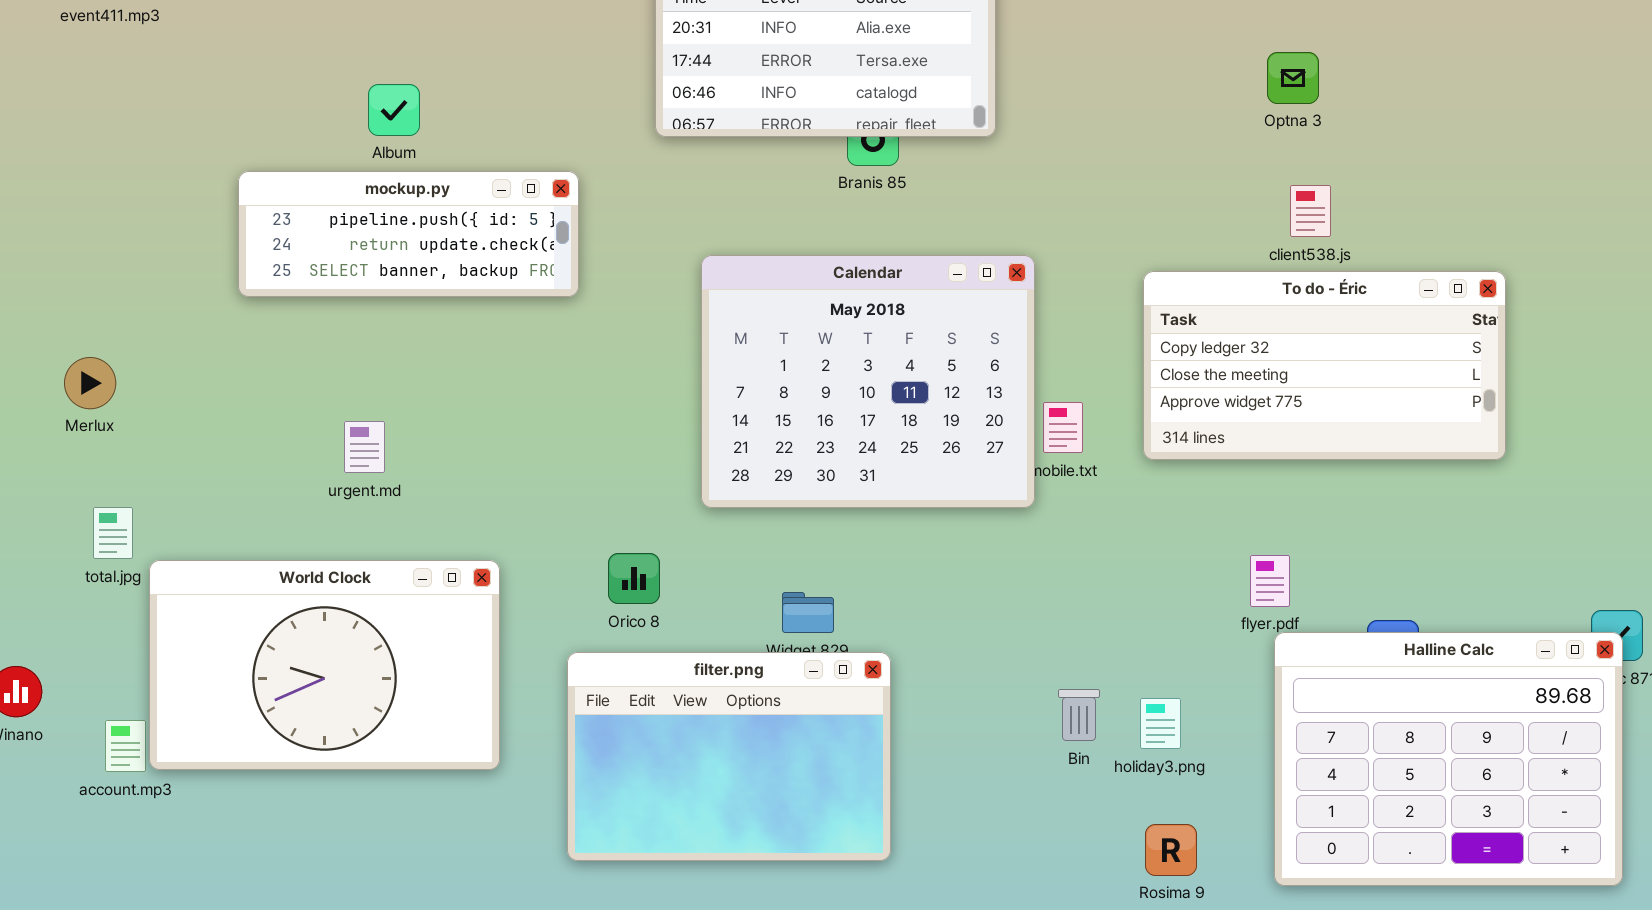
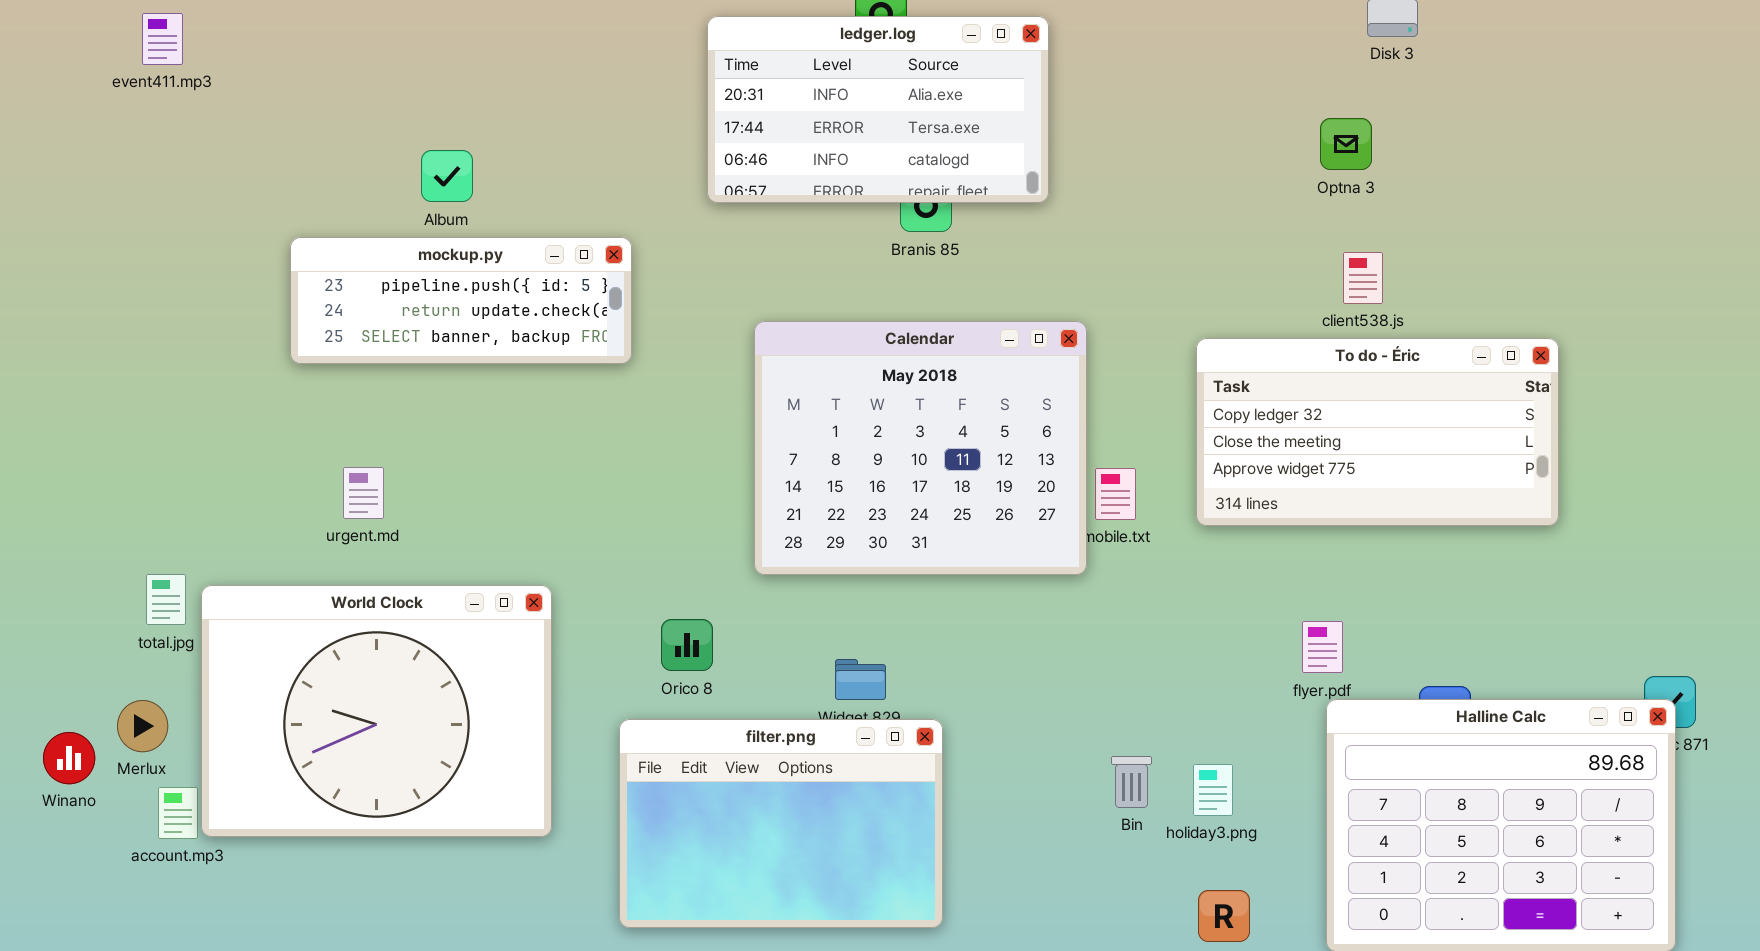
Merlux: [64,357,116,409] -> [117,700,168,752], moved
urgent.md: [344,421,385,473] -> [343,467,384,519], moved
World Clock: [149,560,500,770] -> [201,585,552,837], resized

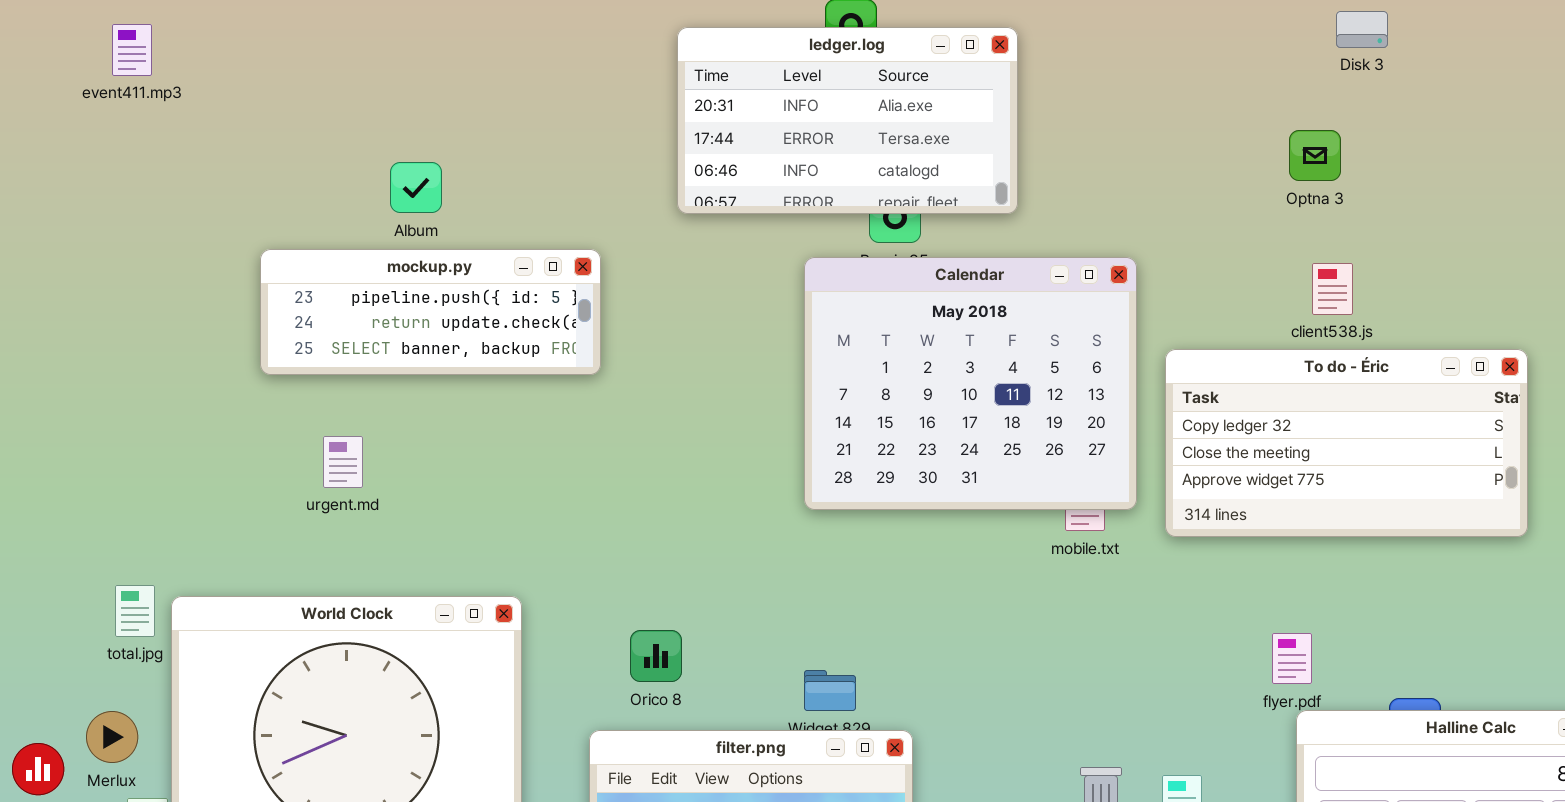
Calendar: [754,321,1087,575] -> [804,257,1137,510], moved
urgent.md: [343,467,384,519] -> [323,436,363,488], moved

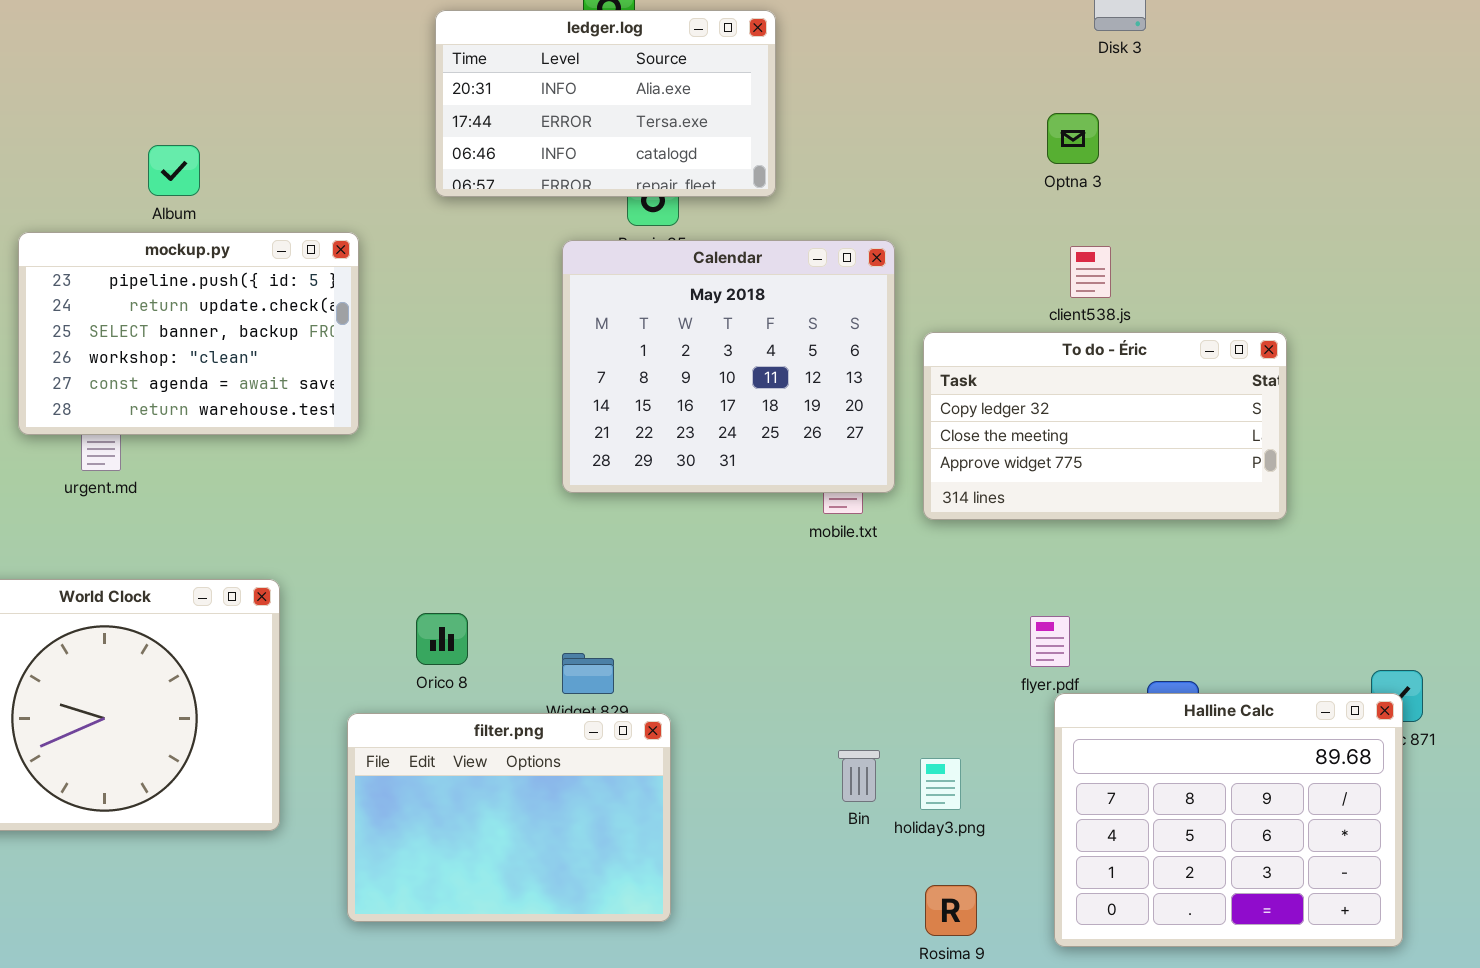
mockup.py: [260,249,601,375] -> [18,232,359,435], resized
Orico 8: [630,630,682,682] -> [416,613,468,665], moved

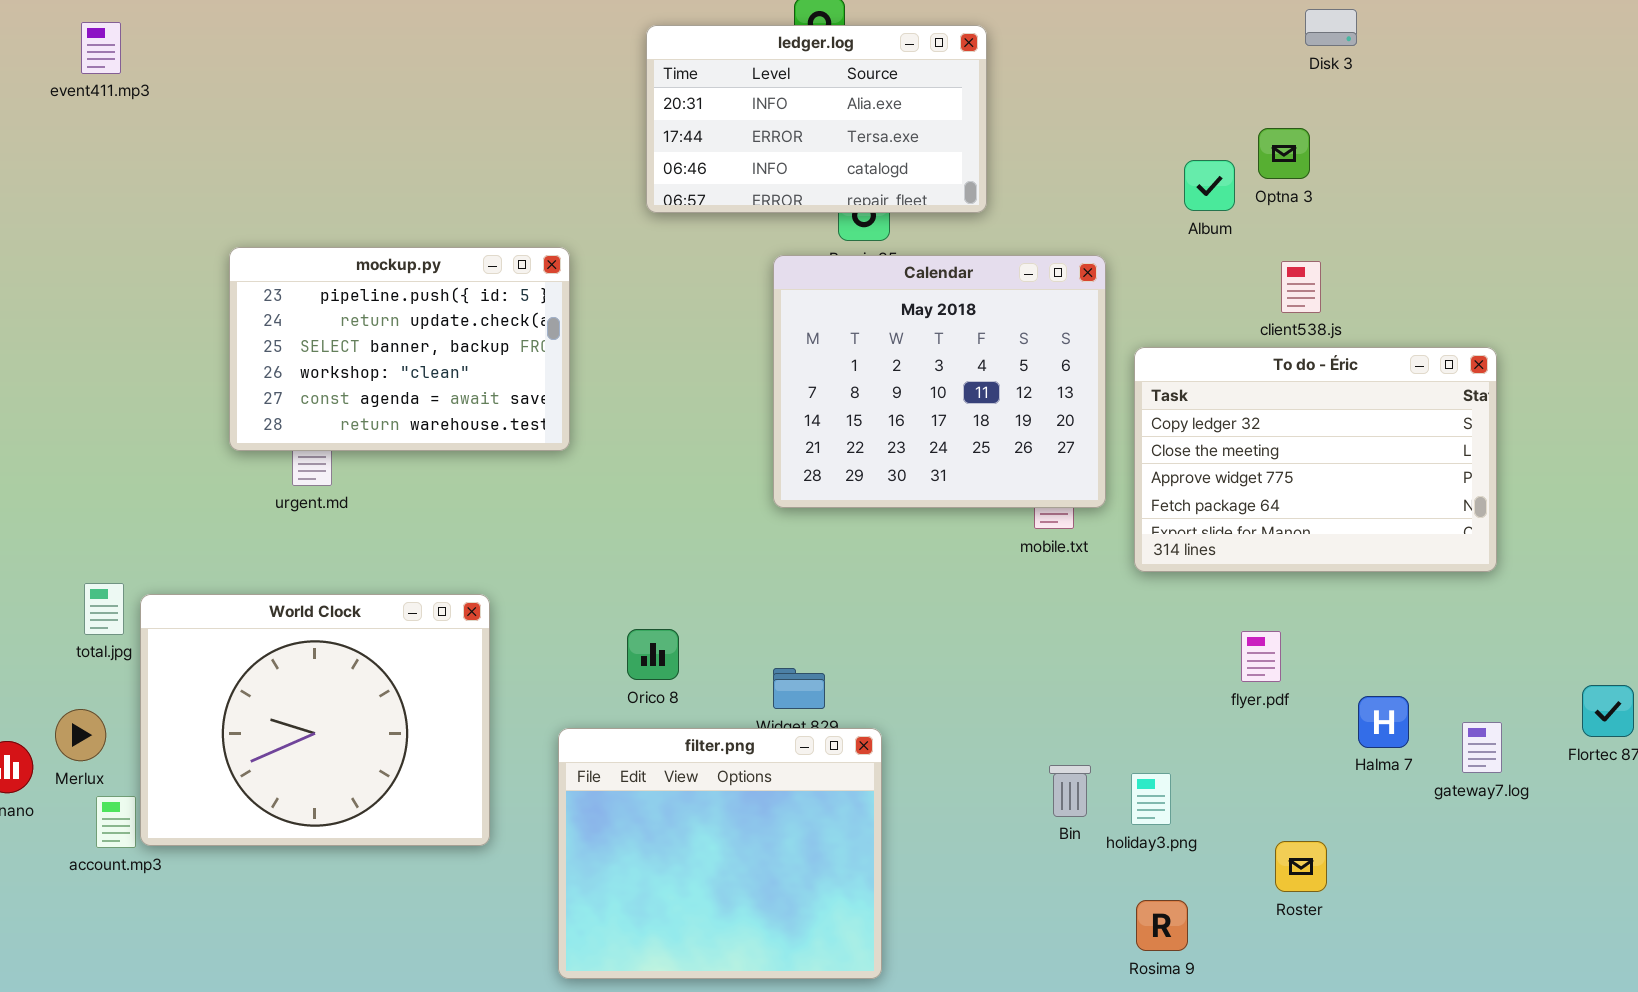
Album: [148,145,200,196] -> [1184,160,1235,211], moved
To do - Éric: [923,332,1287,520] -> [1134,347,1497,572], resized
Halline Calc: [1054,693,1403,947] -> none, closed
filter.png: [347,713,671,922] -> [558,728,882,979], resized

